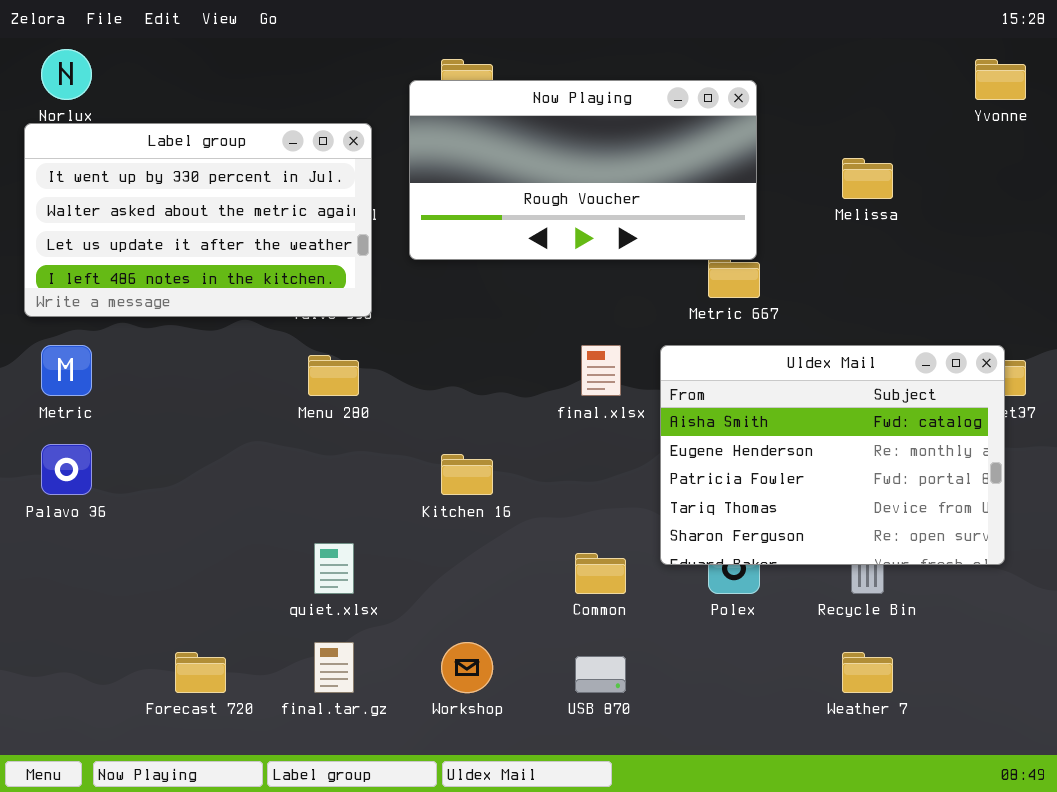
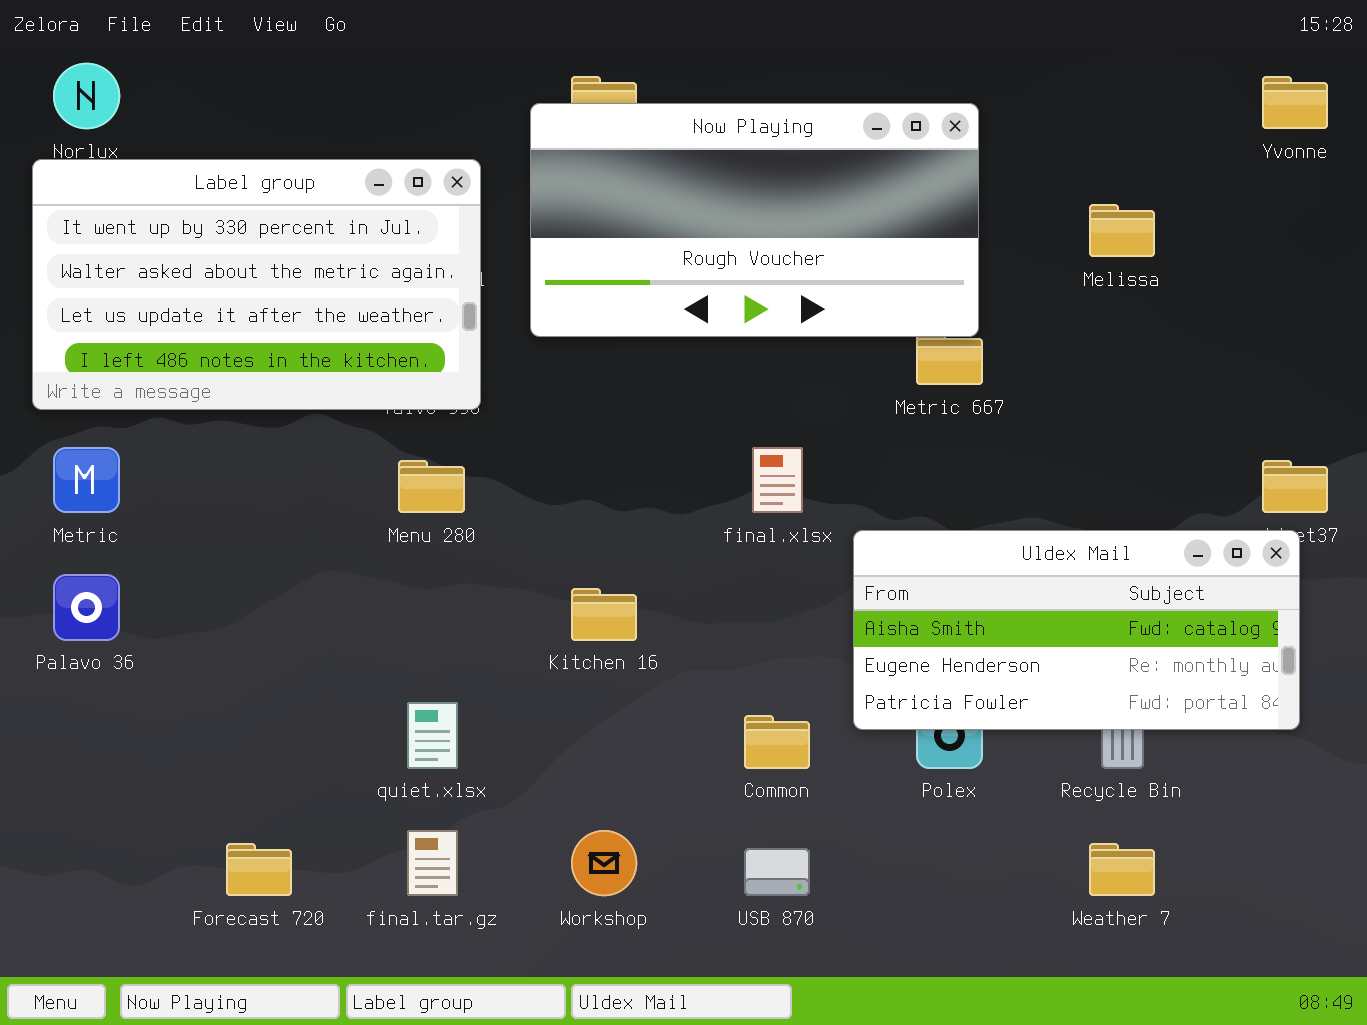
Uldex Mail: [660,345,1005,565] -> [853,530,1300,730], resized

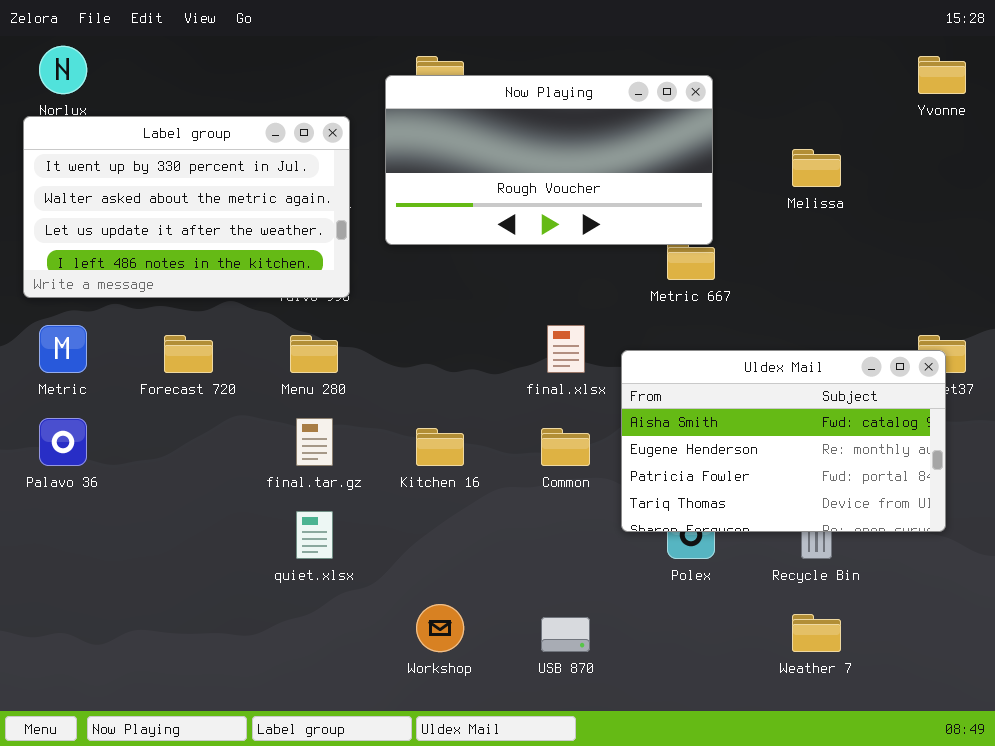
Uldex Mail: [853,530,1300,730] -> [621,350,946,532], resized
Common: [744,715,810,769] -> [541,428,590,466], moved
final.tar.gz: [407,830,458,896] -> [296,418,333,466], moved
Forecast 720: [226,843,292,896] -> [164,335,213,373], moved

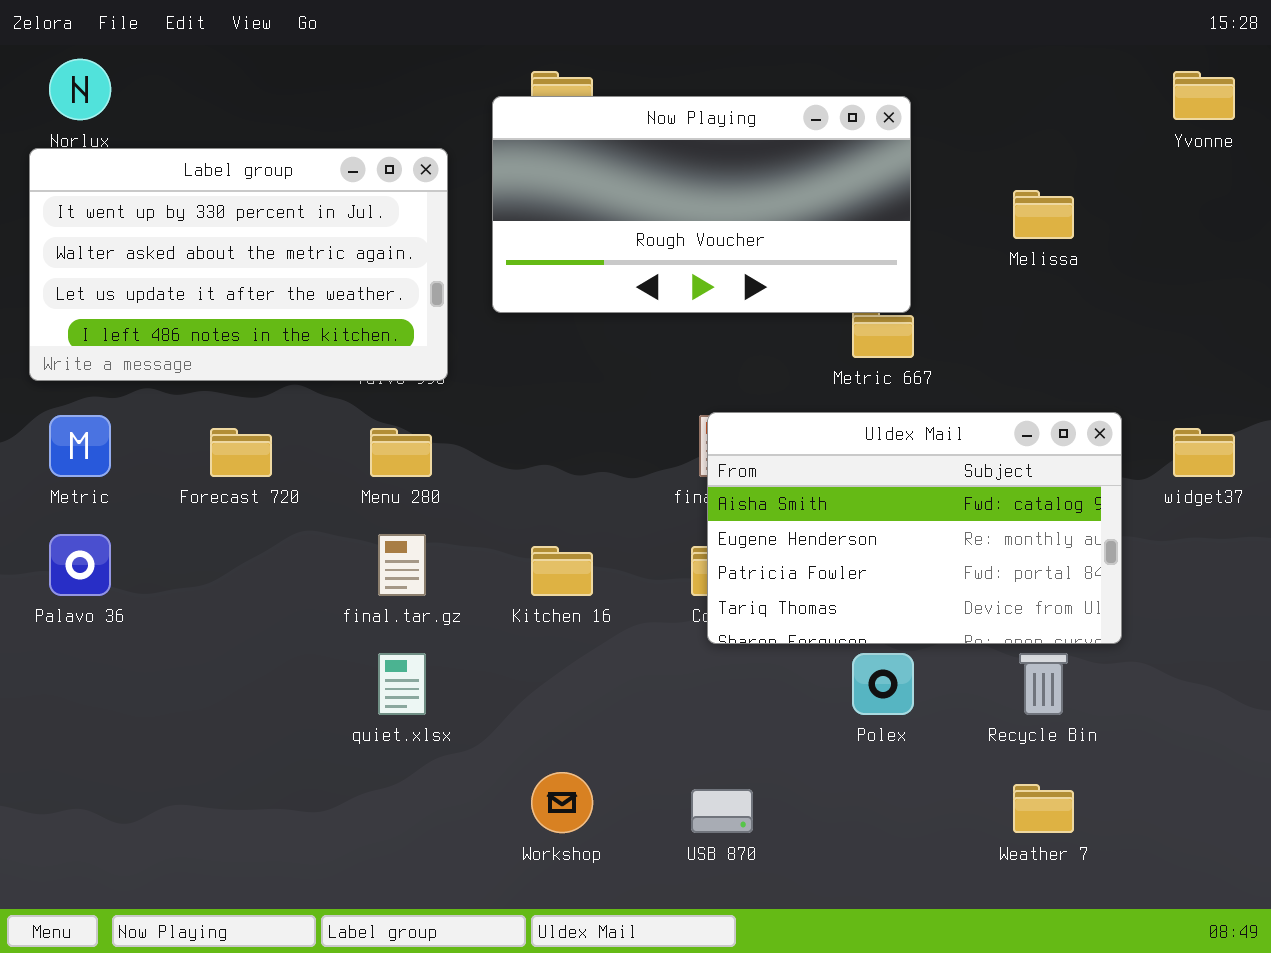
Uldex Mail: [621,350,946,532] -> [707,412,1122,644], moved

